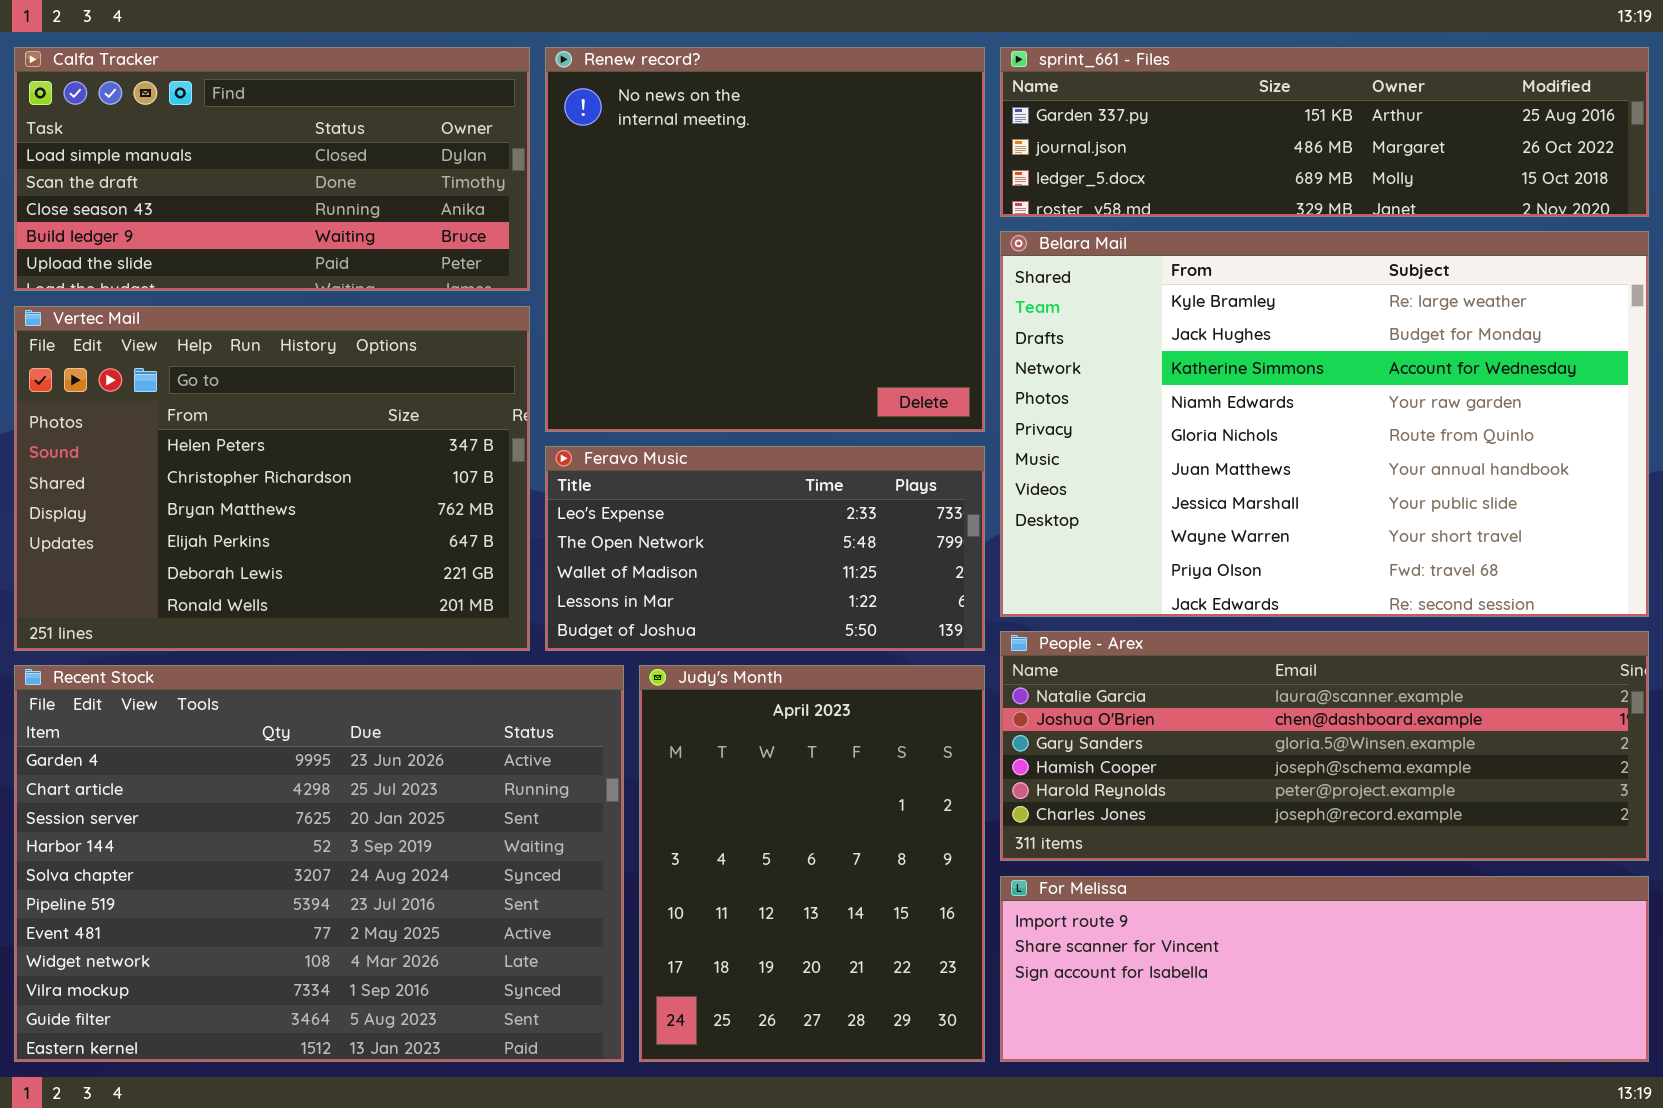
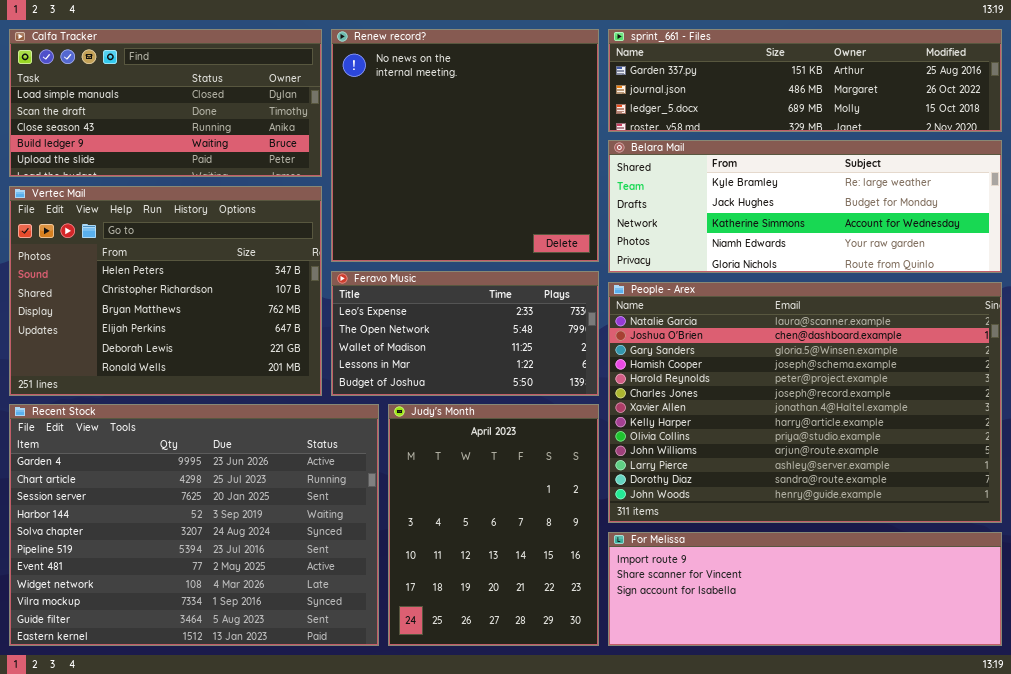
Belara Mail: [1000,231,1649,617] -> [608,140,1002,273], resized
People - Arex: [1000,631,1649,861] -> [608,282,1002,523], resized

